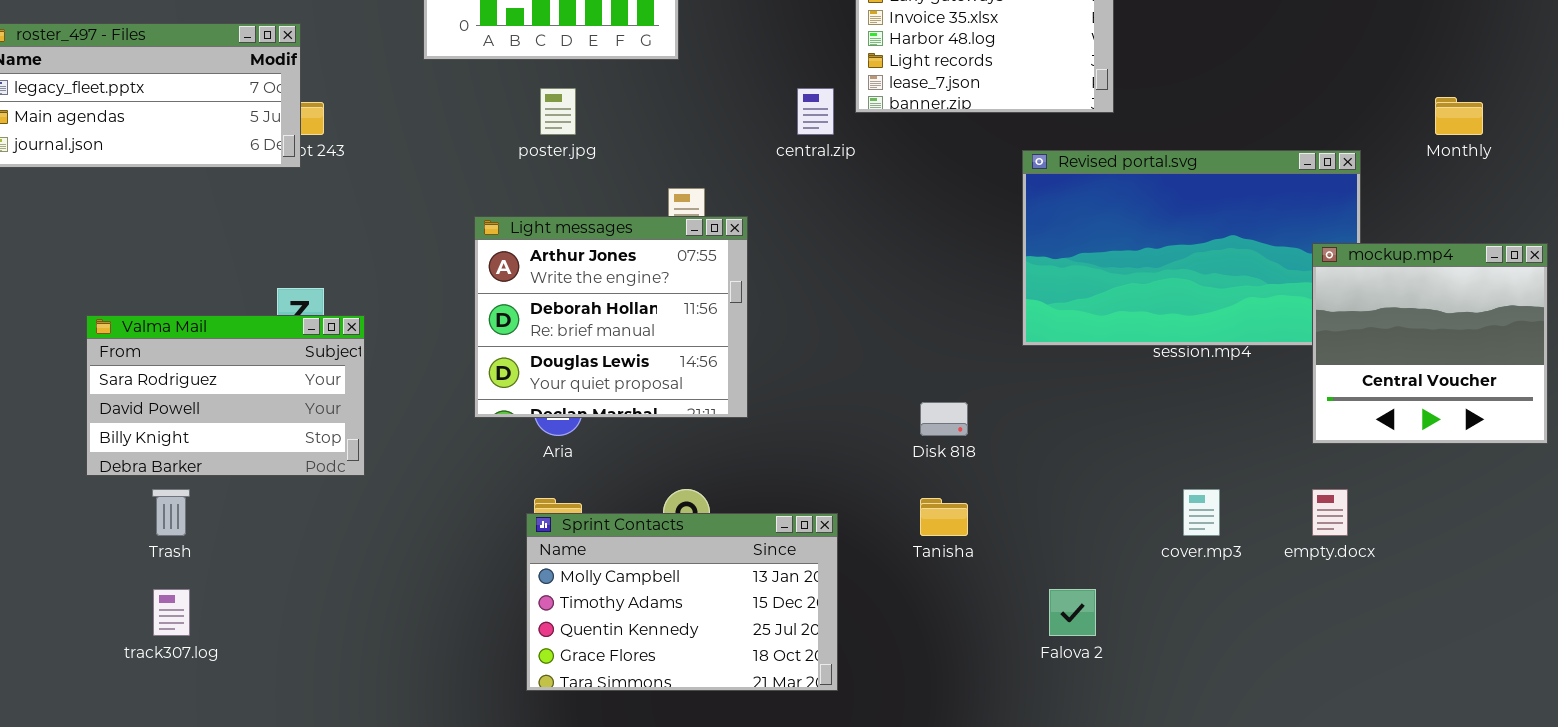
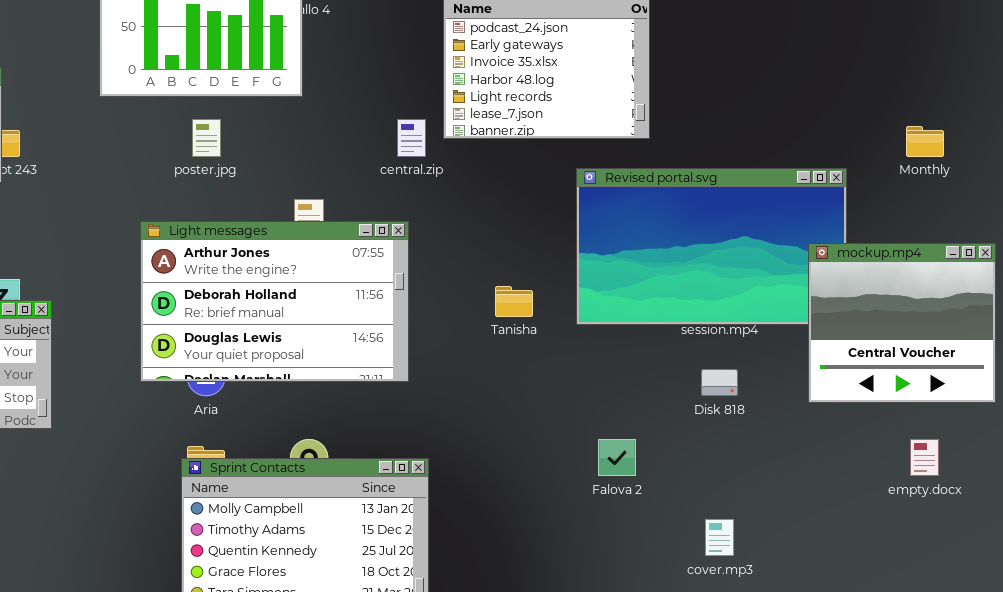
Light messages: [474,216,748,418] -> [140,221,409,382], resized
Disk 818: [920,402,968,436] -> [701,369,738,396], moved
cover.mp3: [1183,489,1220,536] -> [705,519,734,556], moved
empty.docx: [1312,489,1348,536] -> [910,439,939,476], moved
Tanisha: [920,498,968,536] -> [495,286,533,317], moved
Falova 2: [1049,589,1096,636] -> [598,439,636,476], moved

